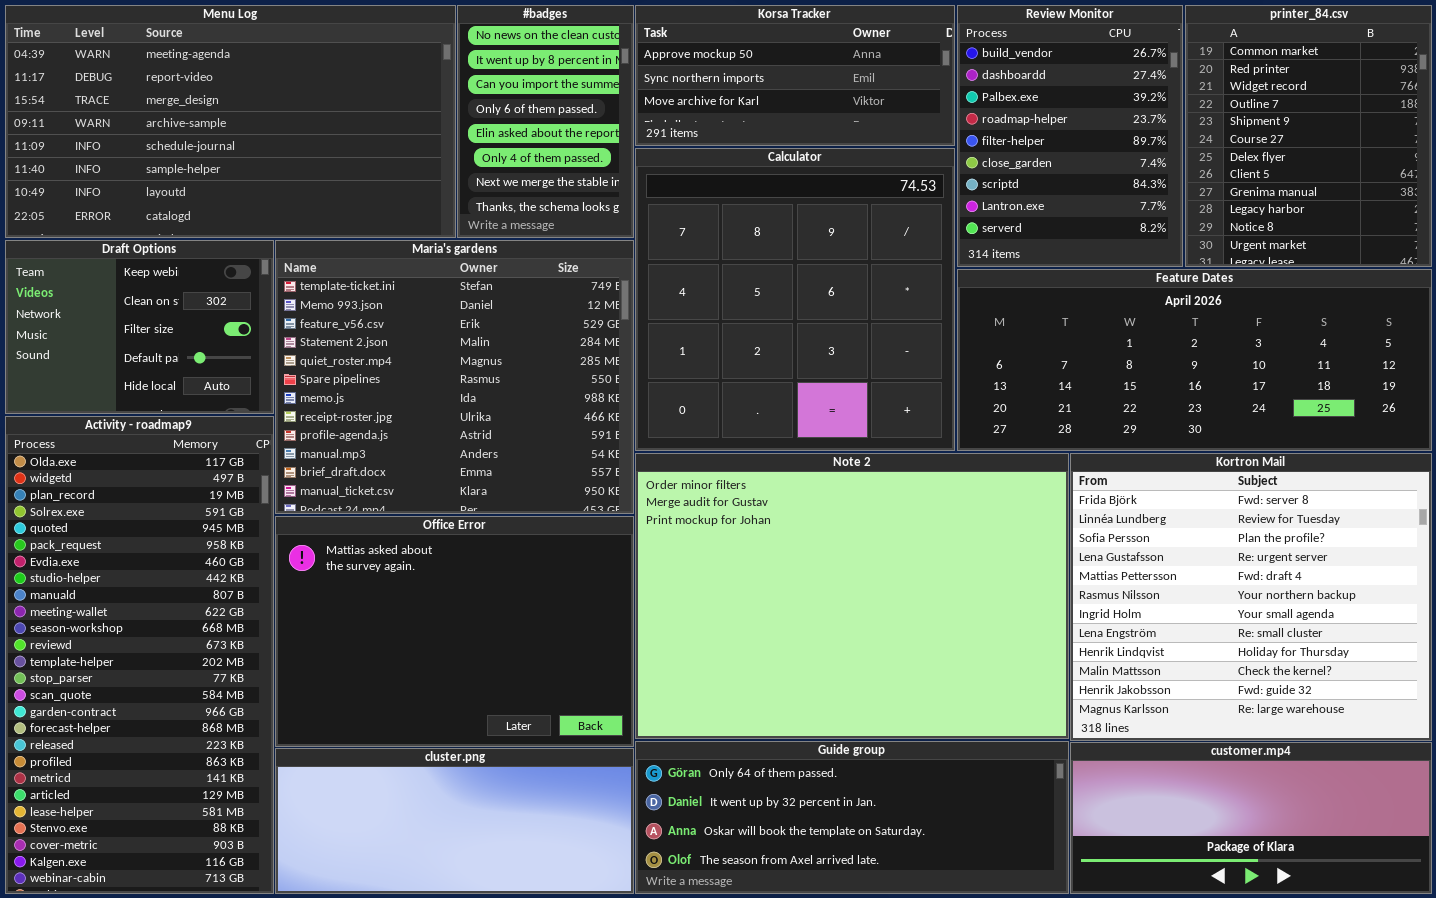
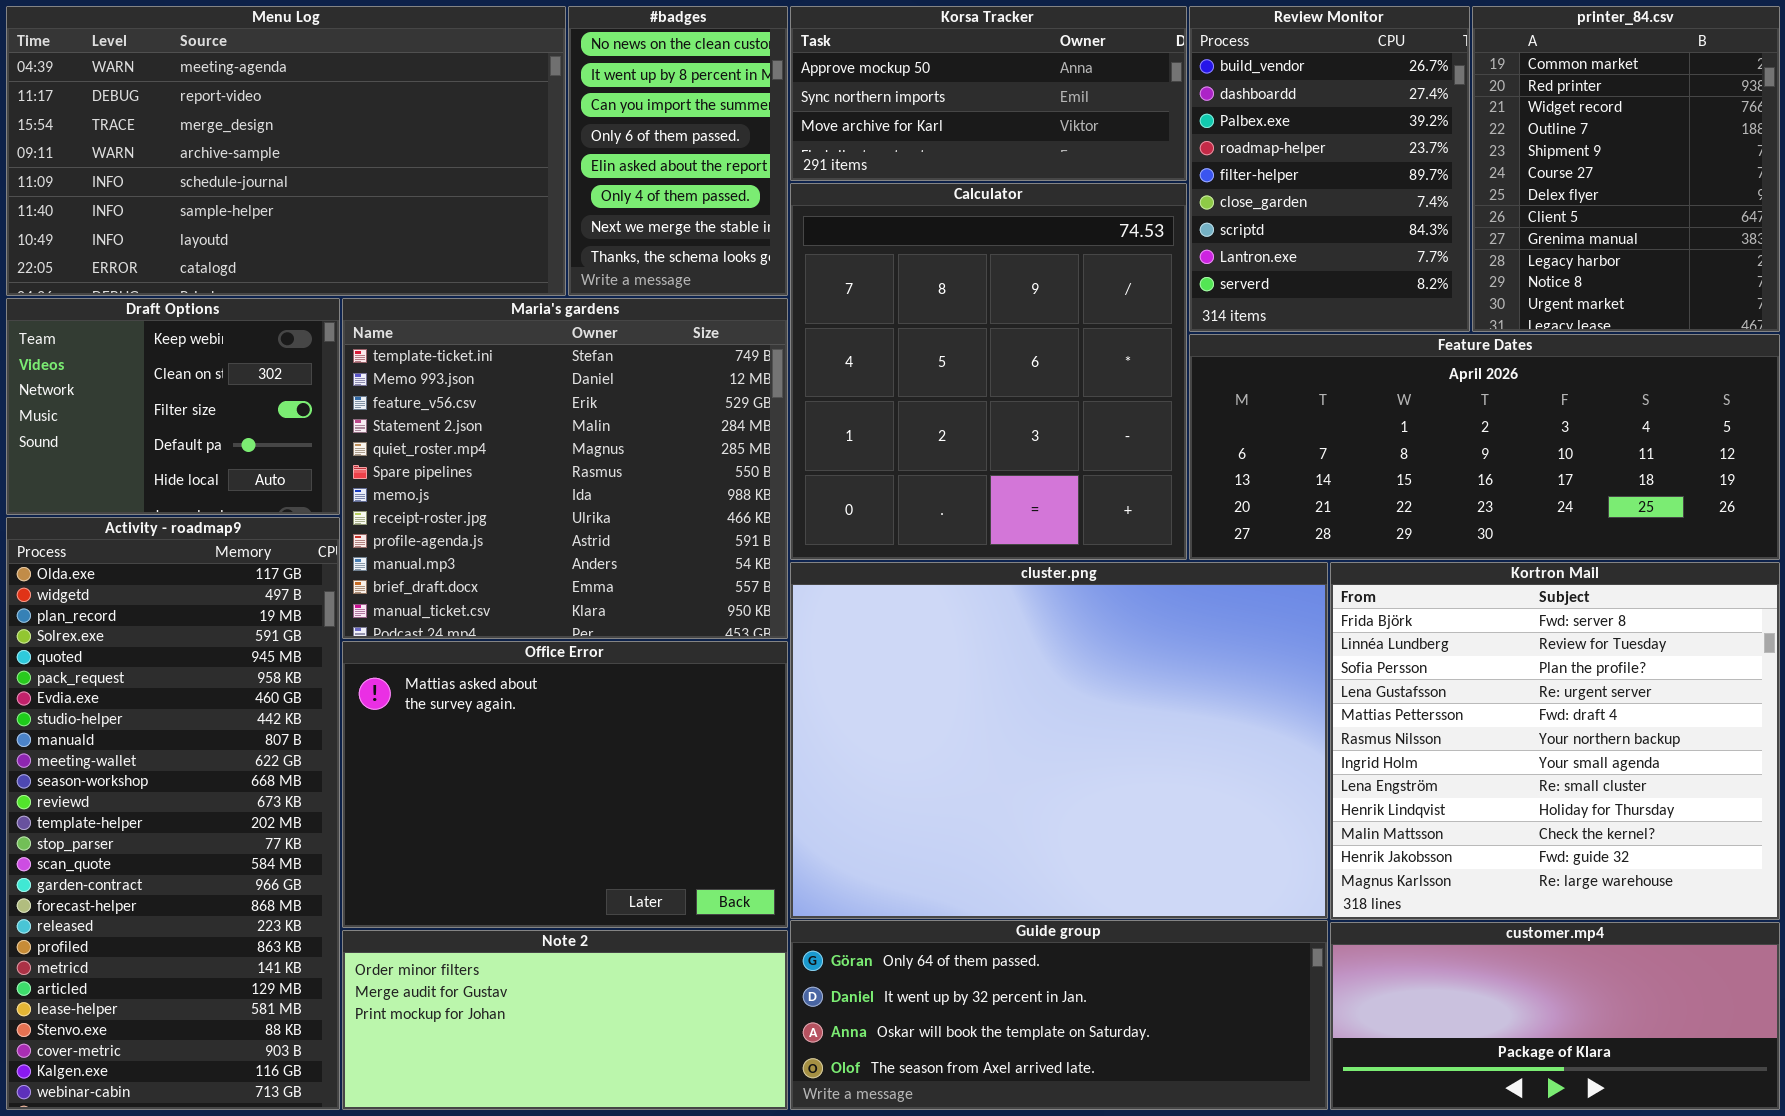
Note 2: [635,453,1069,739] -> [342,930,788,1110], moved, resized
cluster.png: [275,748,634,894] -> [790,562,1328,919], moved, resized

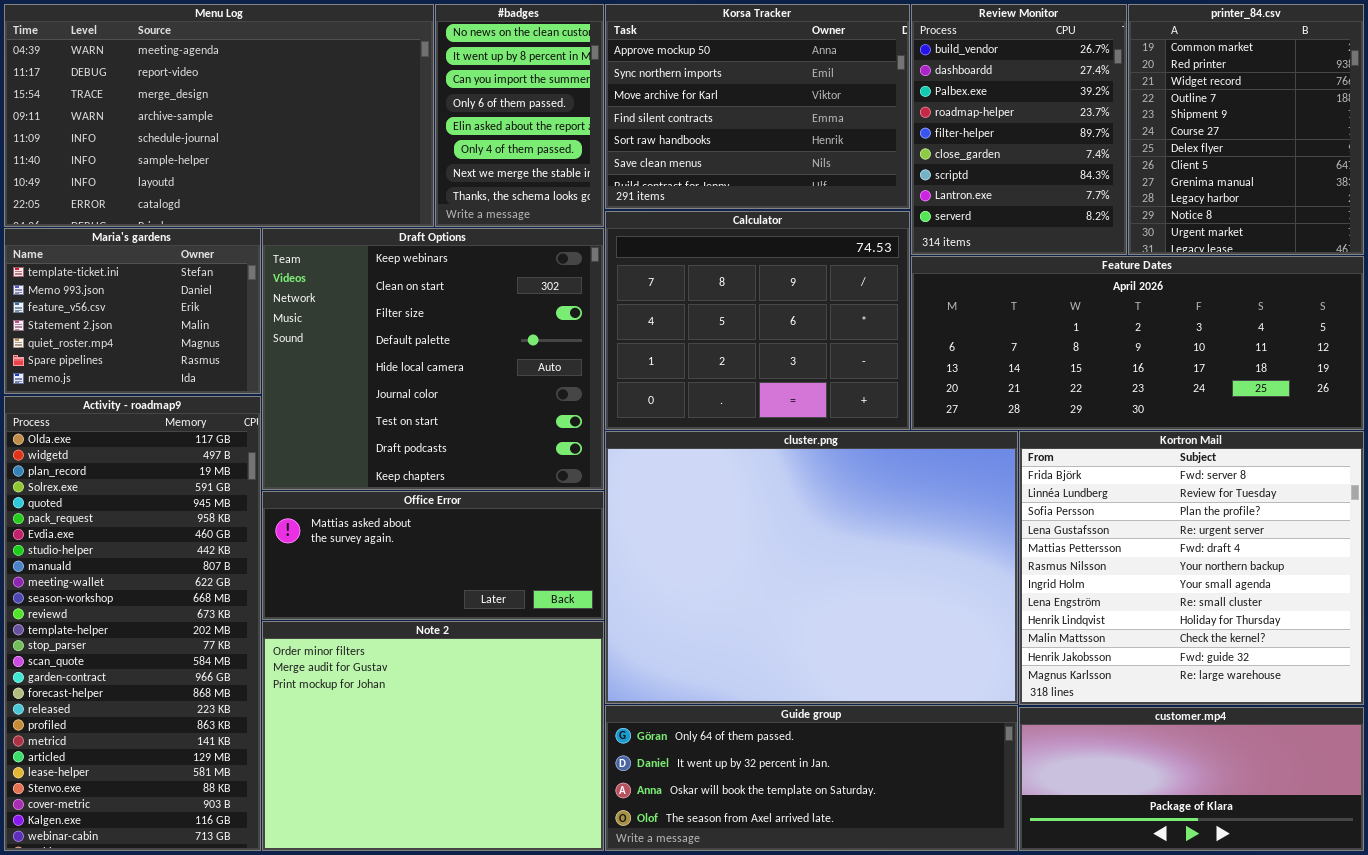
Korsa Tracker: [790,6,1187,181] -> [605,4,910,209], resized
Calculator: [790,183,1187,560] -> [605,211,910,430], resized
Draft Options: [6,298,340,515] -> [262,228,604,490], moved, resized
Maria's gardens: [342,298,788,639] -> [4,228,261,394], moved, resized
Office Error: [342,641,788,928] -> [262,491,604,620], resized
Note 2: [342,930,788,1110] -> [262,621,604,851], resized

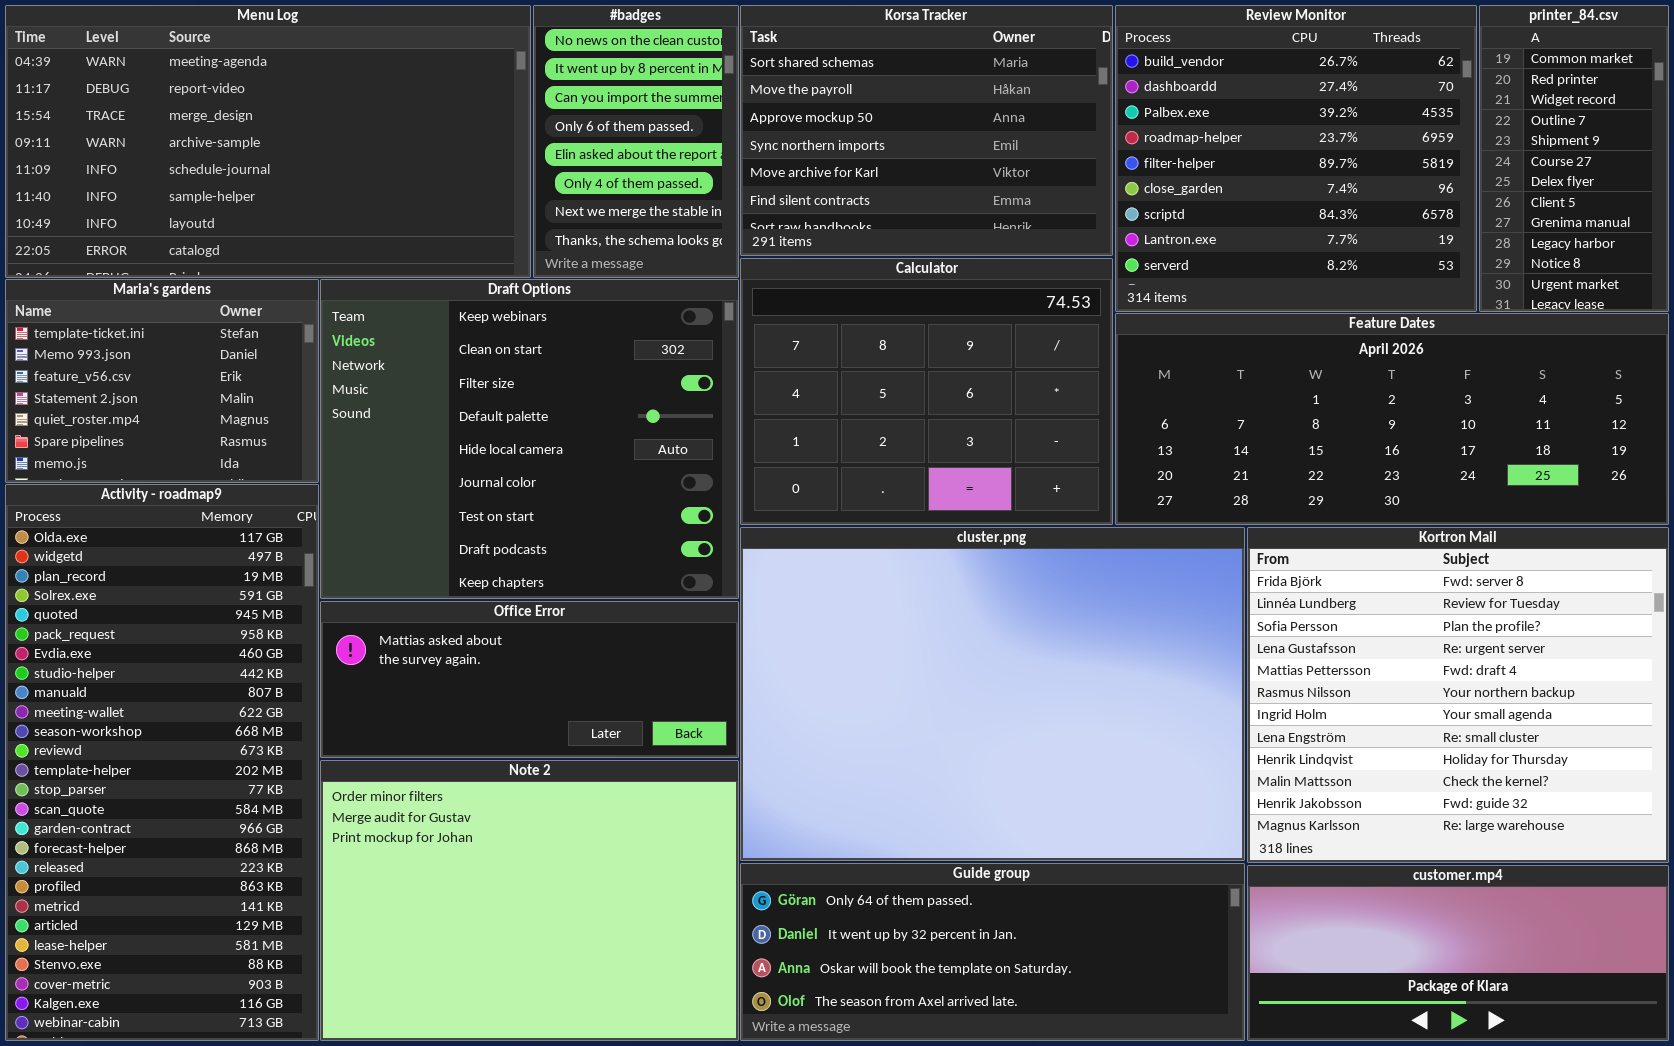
Korsa Tracker: [605,4,910,209] -> [740,5,1113,256], scrolled up 2 rows
Review Monitor: [911,4,1127,255] -> [1115,5,1477,312], resized
printer_84.csv: [1128,4,1364,255] -> [1479,5,1669,312], resized

